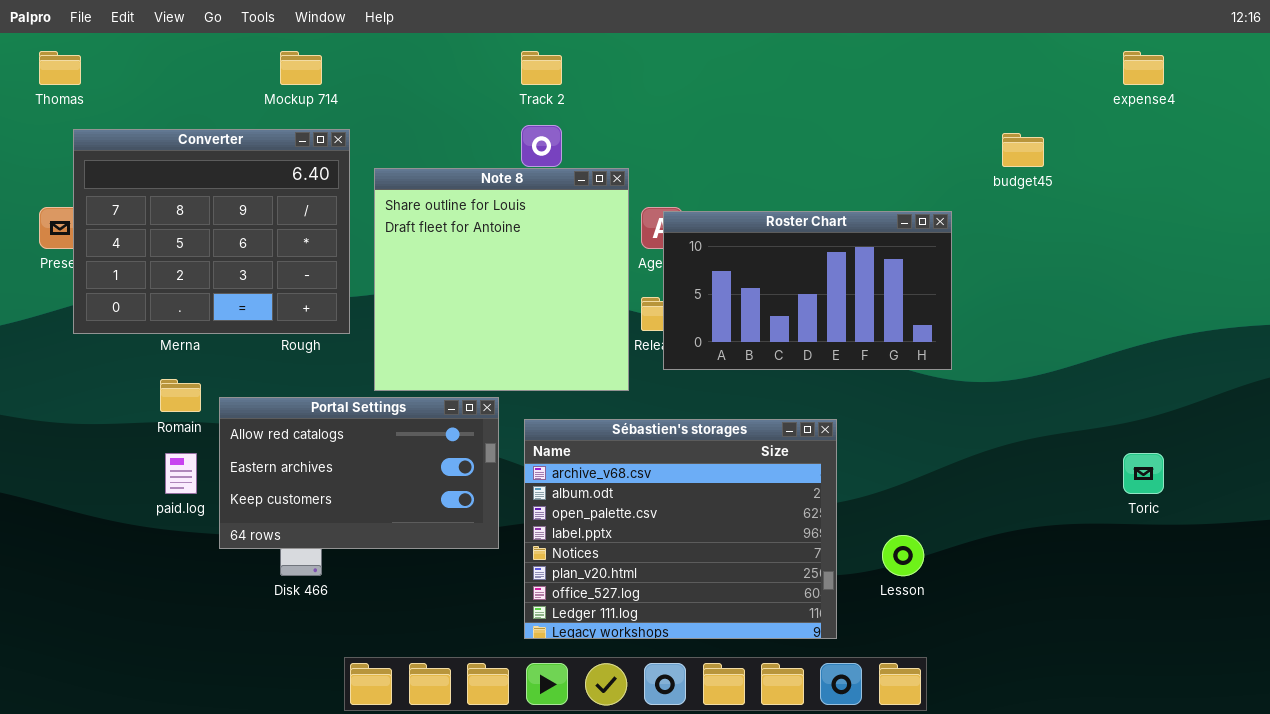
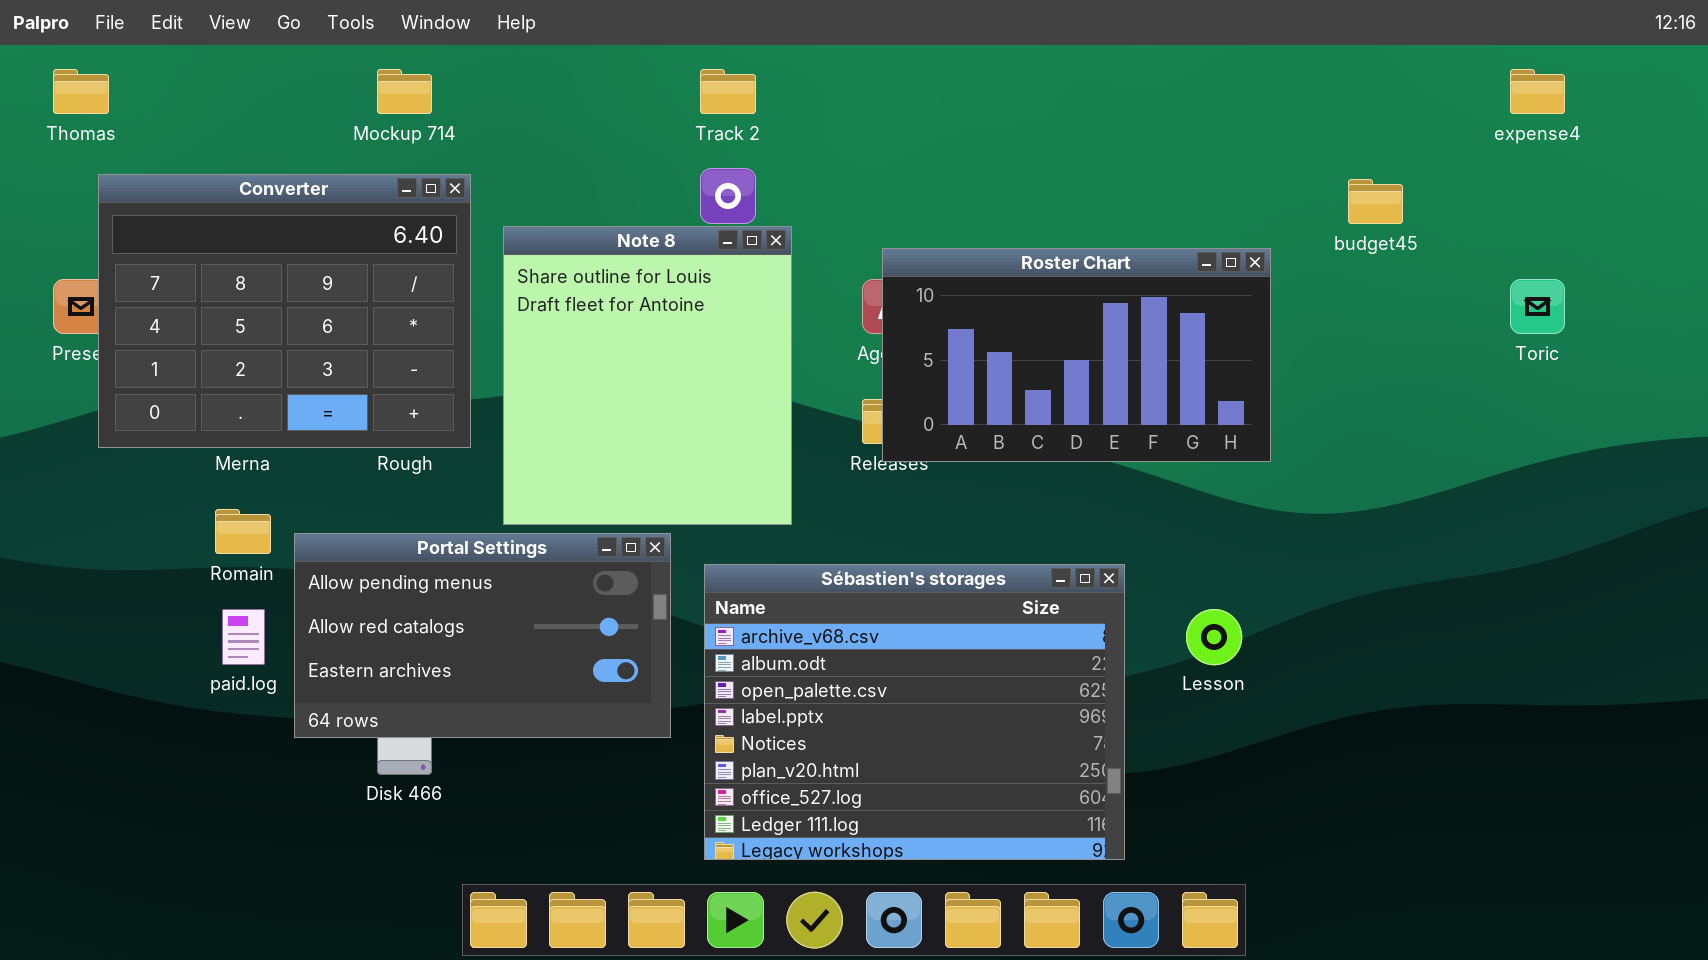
Note 8: [374,168,629,391] -> [503,226,792,525], resized
Roster Chart: [663,211,952,370] -> [882,248,1271,462], moved
Portal Settings: [219,397,499,549] -> [294,533,671,738], scrolled up 1 row
Toric: [1123,453,1164,494] -> [1510,279,1565,334], moved
Lesson: [882,535,924,576] -> [1186,609,1242,665], moved

